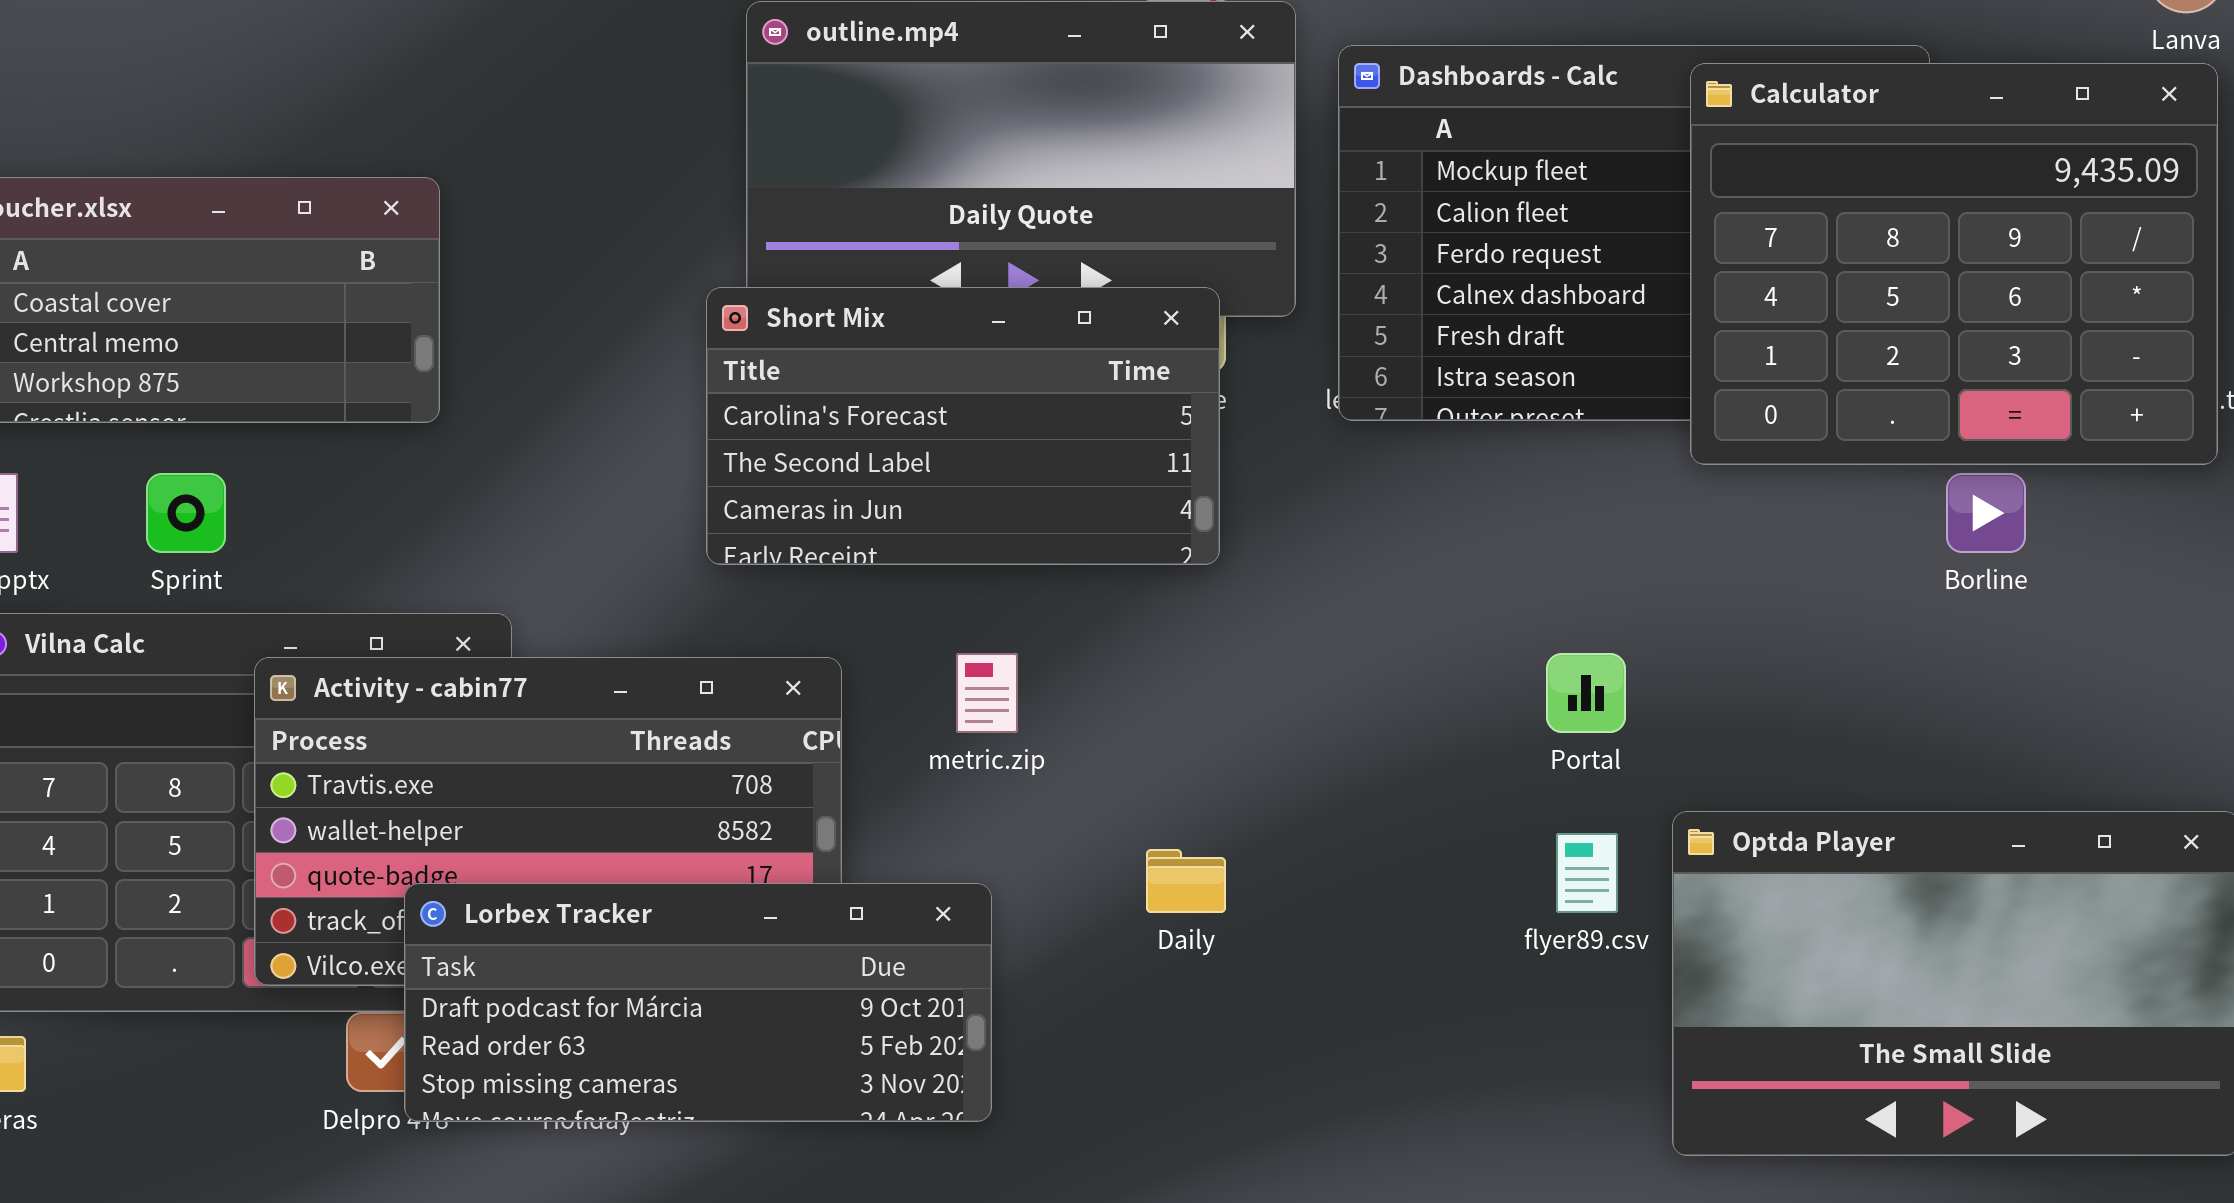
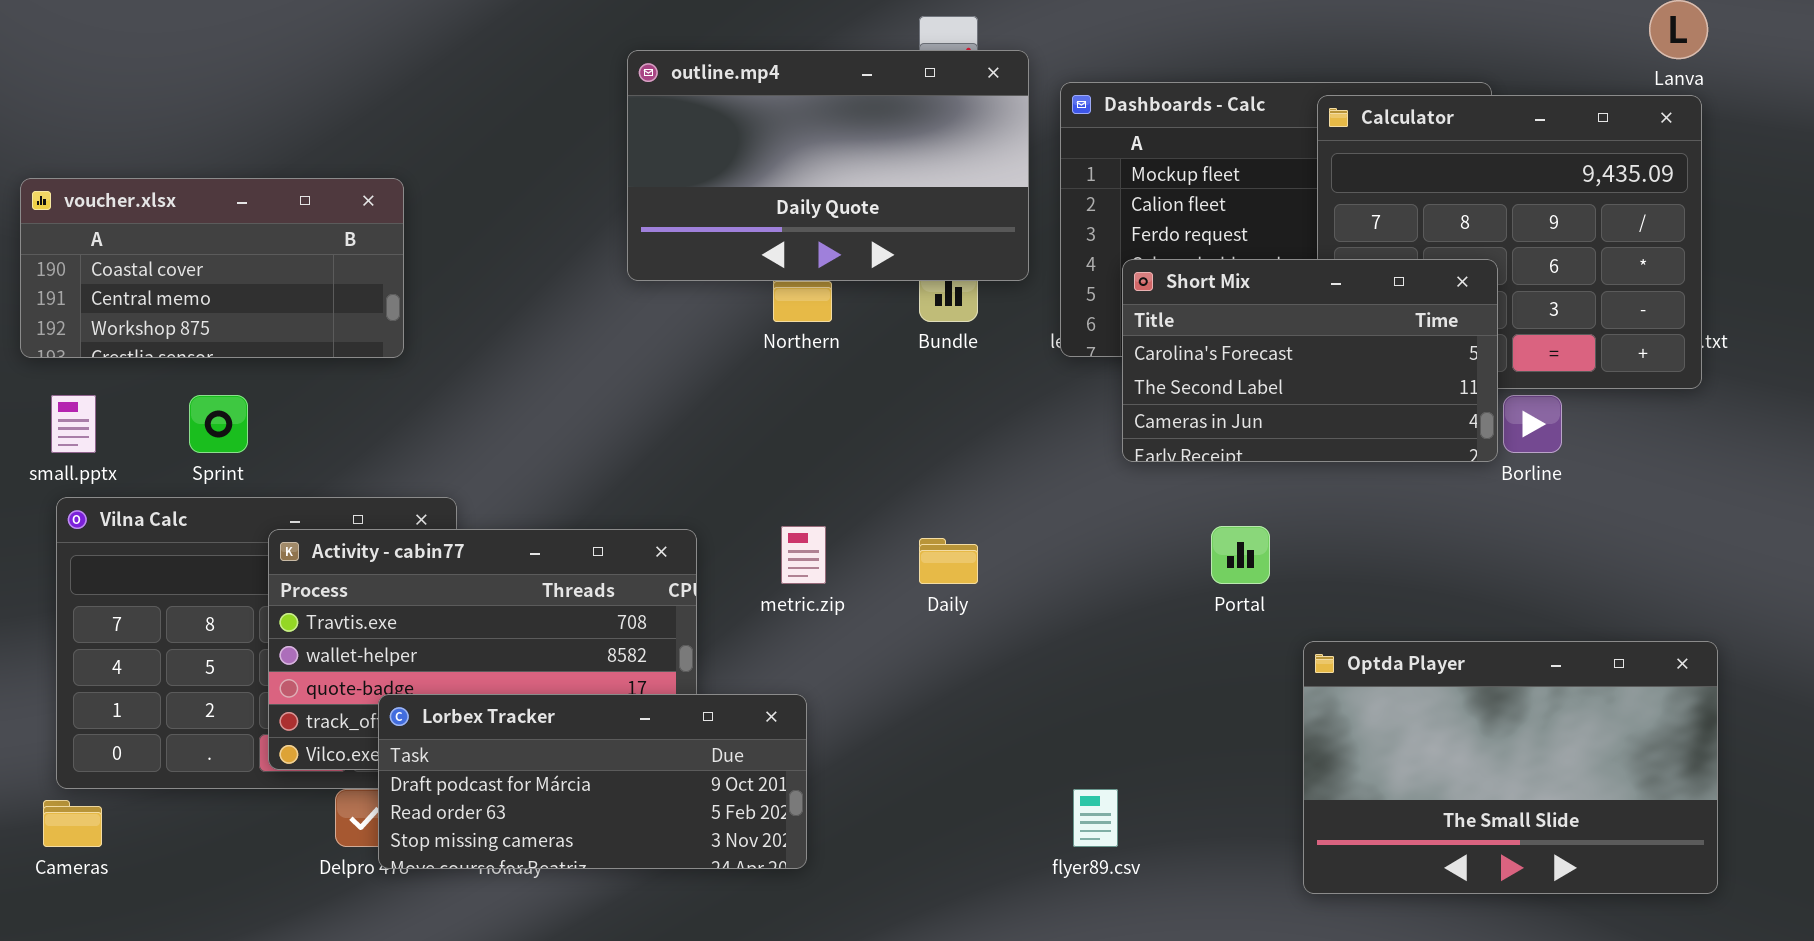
Short Mix: [706,287,1220,565] -> [1122,259,1498,462], moved
flyer89.csv: [1556,833,1618,913] -> [1073,789,1118,847], moved
Daily: [1146,849,1226,913] -> [919,538,978,584], moved

